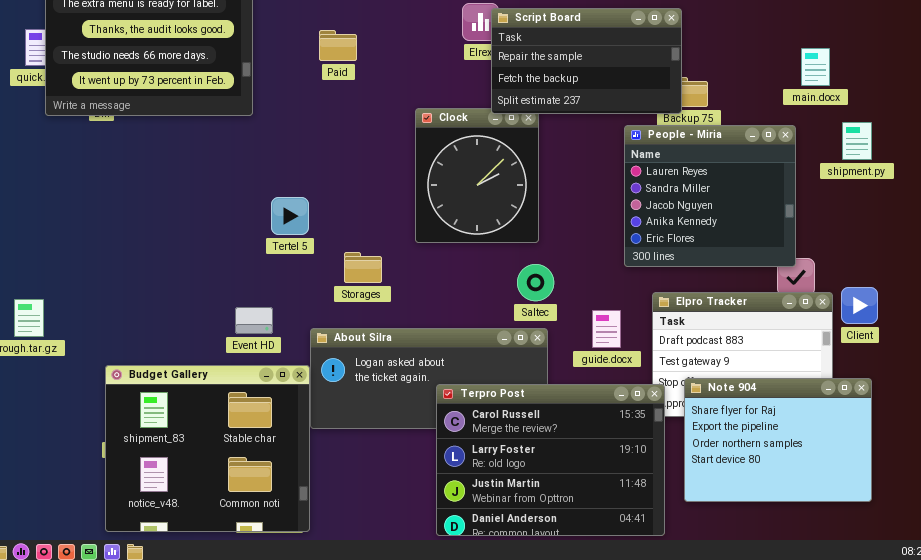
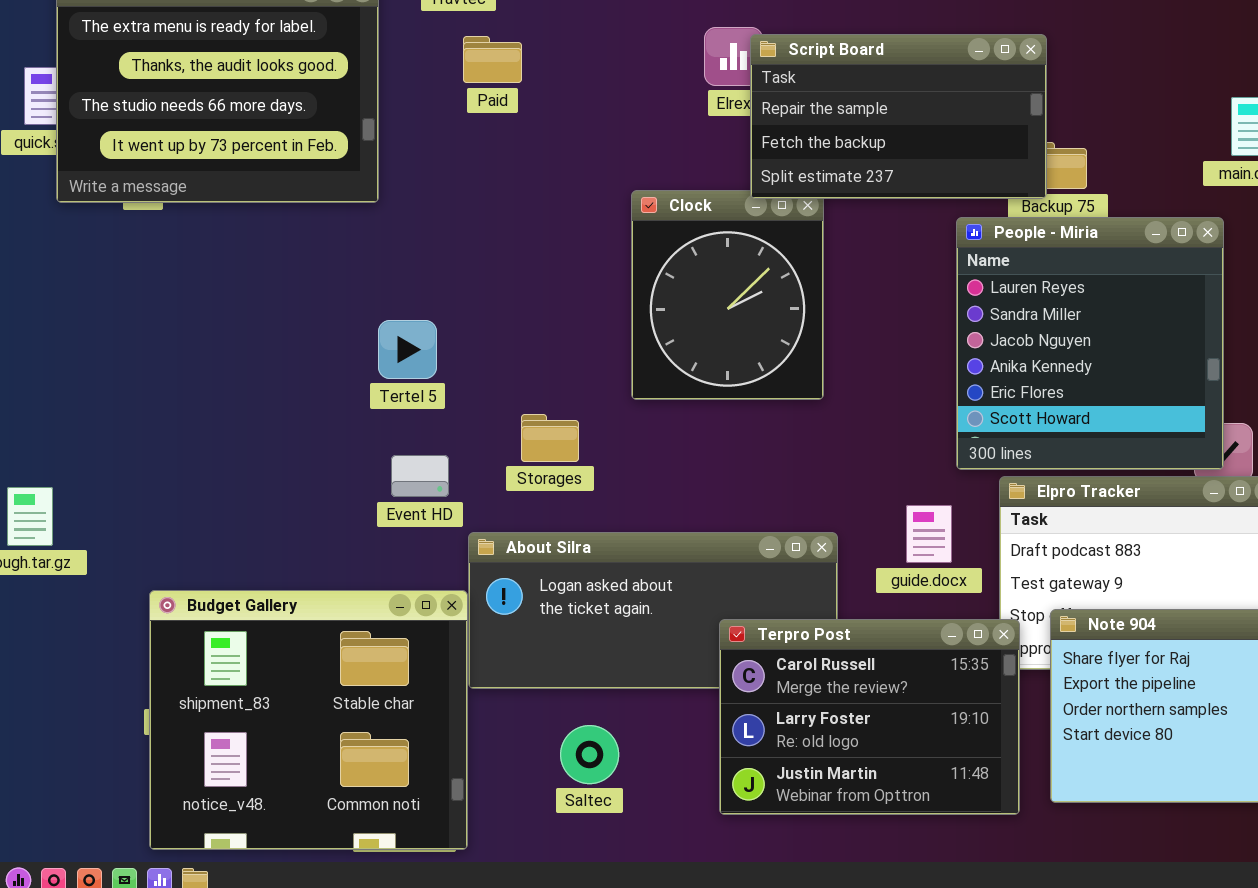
Paid: [319,30,357,61] -> [463,36,522,83], moved
People - Miria: [624,125,796,267] -> [956,217,1224,470], resized
Tertel 5: [271,197,309,235] -> [378,320,437,379], moved
Saltec: [517,264,554,301] -> [560,725,619,784], moved
Event HD: [235,307,273,334] -> [391,455,449,497], moved
Terpro Post: [436,384,665,536] -> [719,619,1020,815], resized

